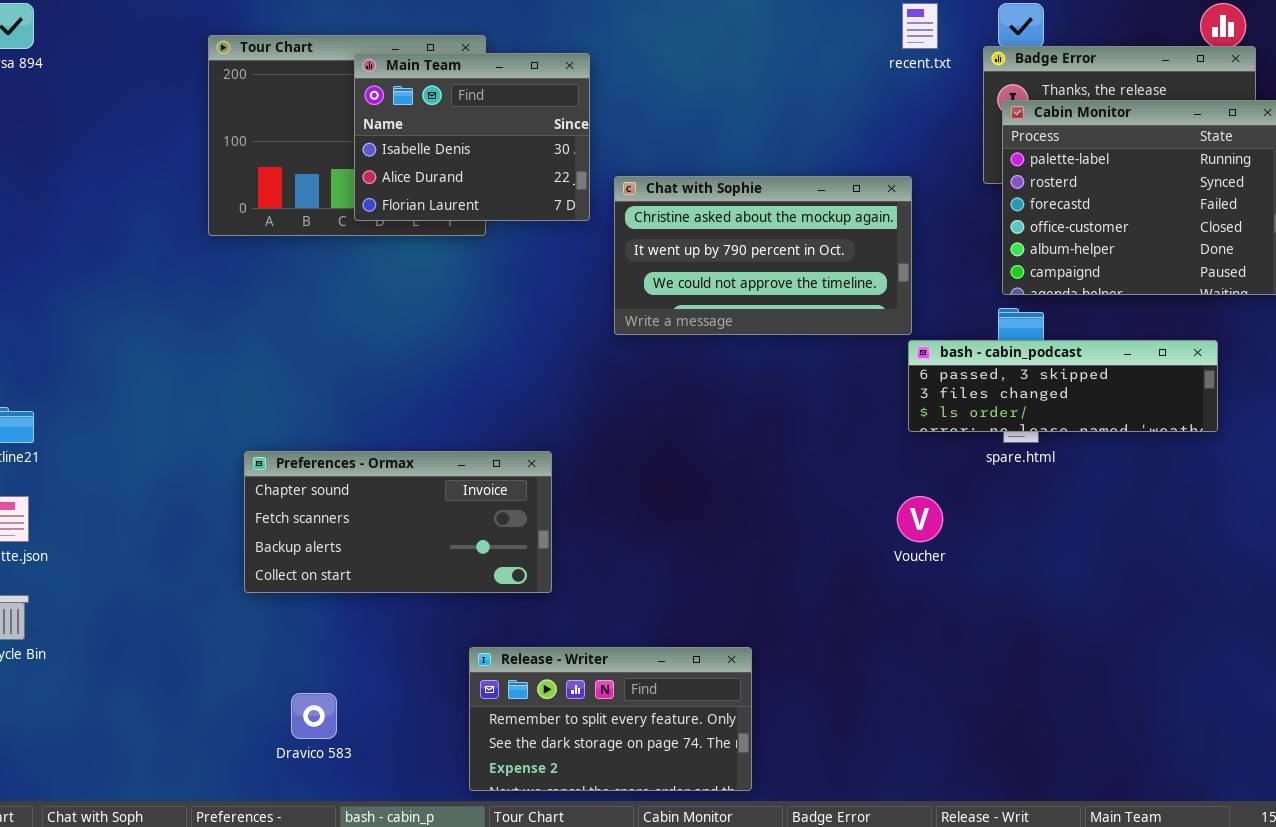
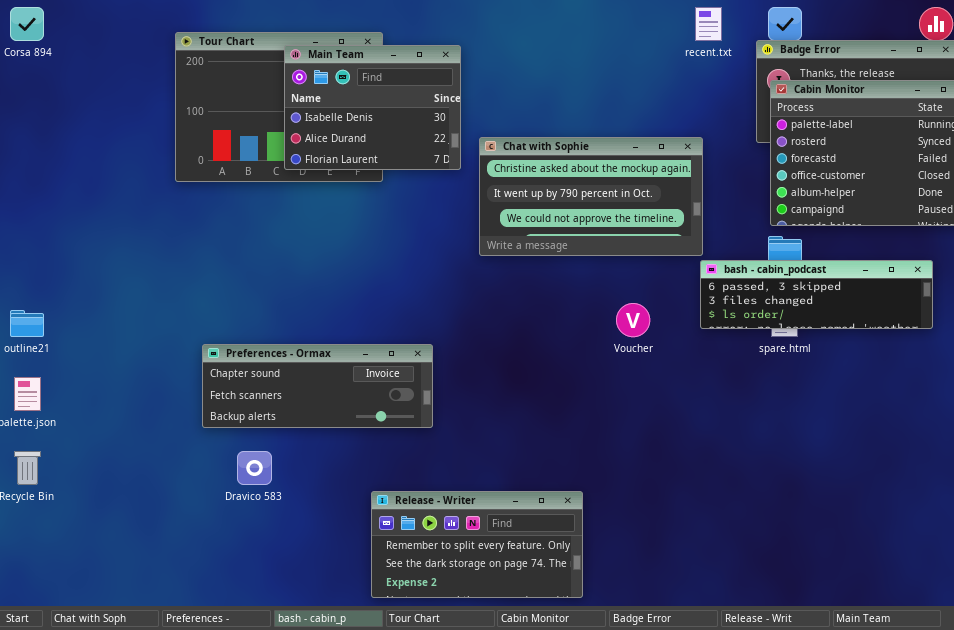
Preferences - Ormax: [244,451,552,593] -> [202,344,433,428], resized
Voucher: [897,496,943,542] -> [616,303,650,337], moved
Dravico 583: [291,693,337,739] -> [237,451,272,485], moved

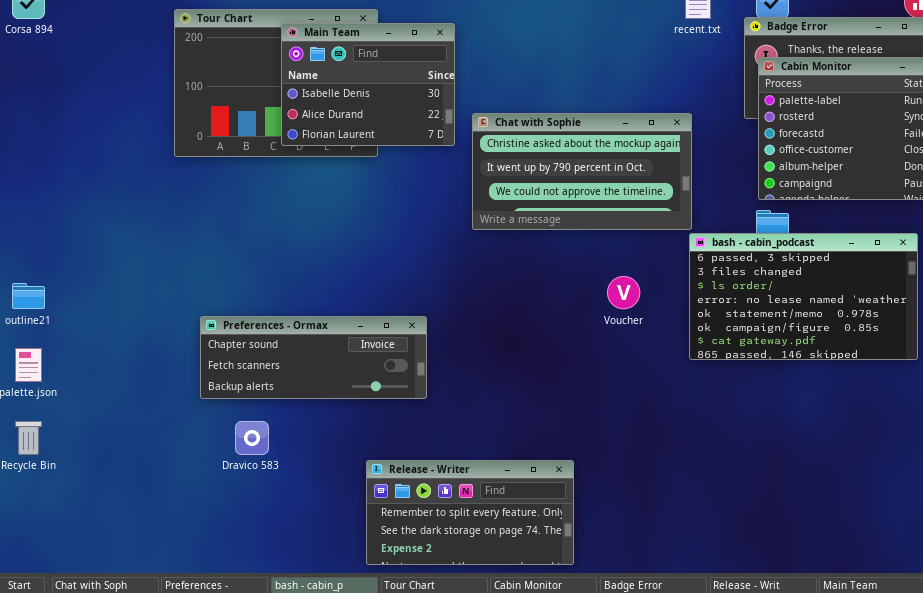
bash - cabin_podcast: [700,260,933,329] -> [689,233,918,360], resized

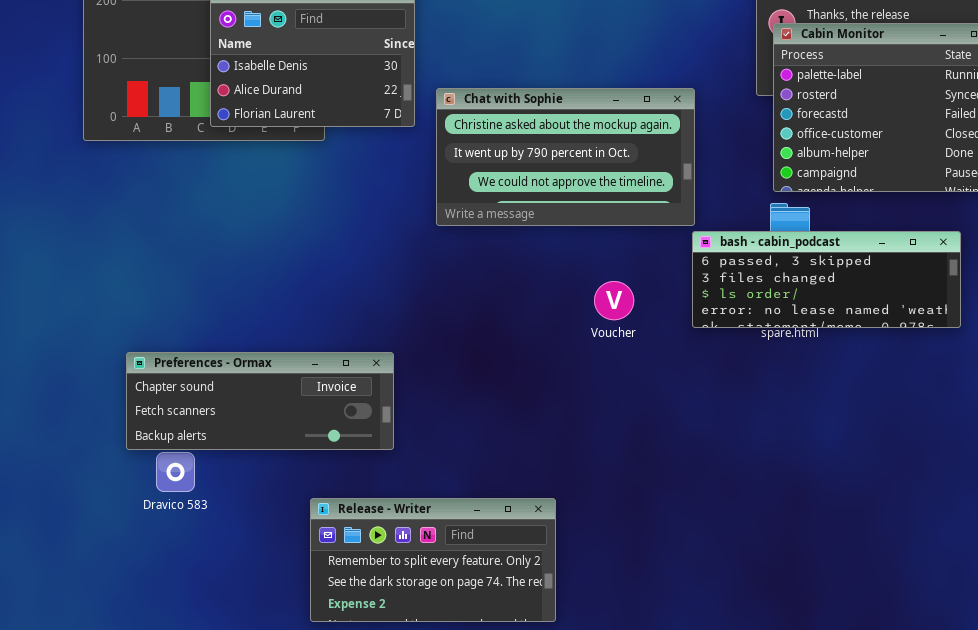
bash - cabin_podcast: [689,233,918,360] -> [692,231,961,328], resized
Preferences - Ormax: [200,316,427,399] -> [126,352,394,450], moved

